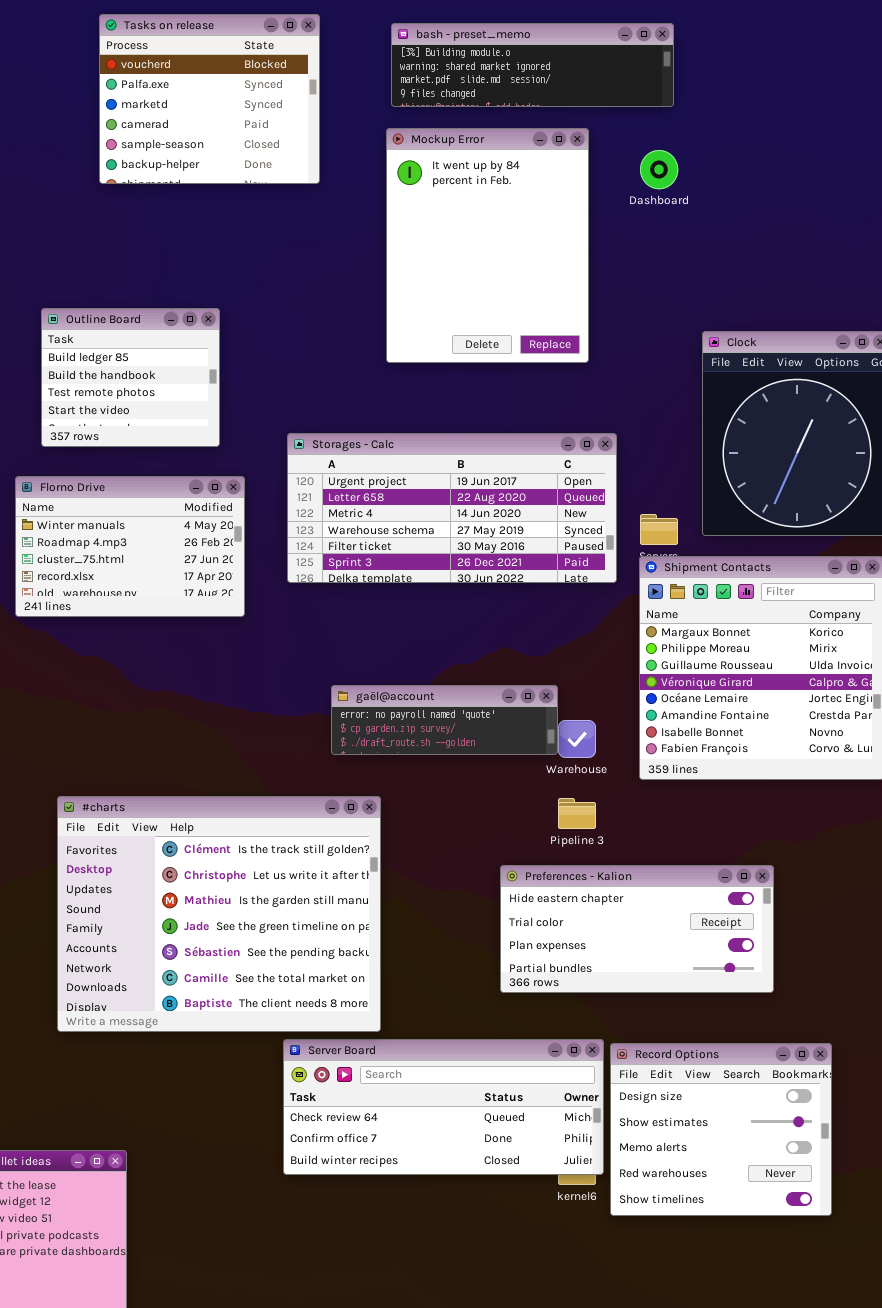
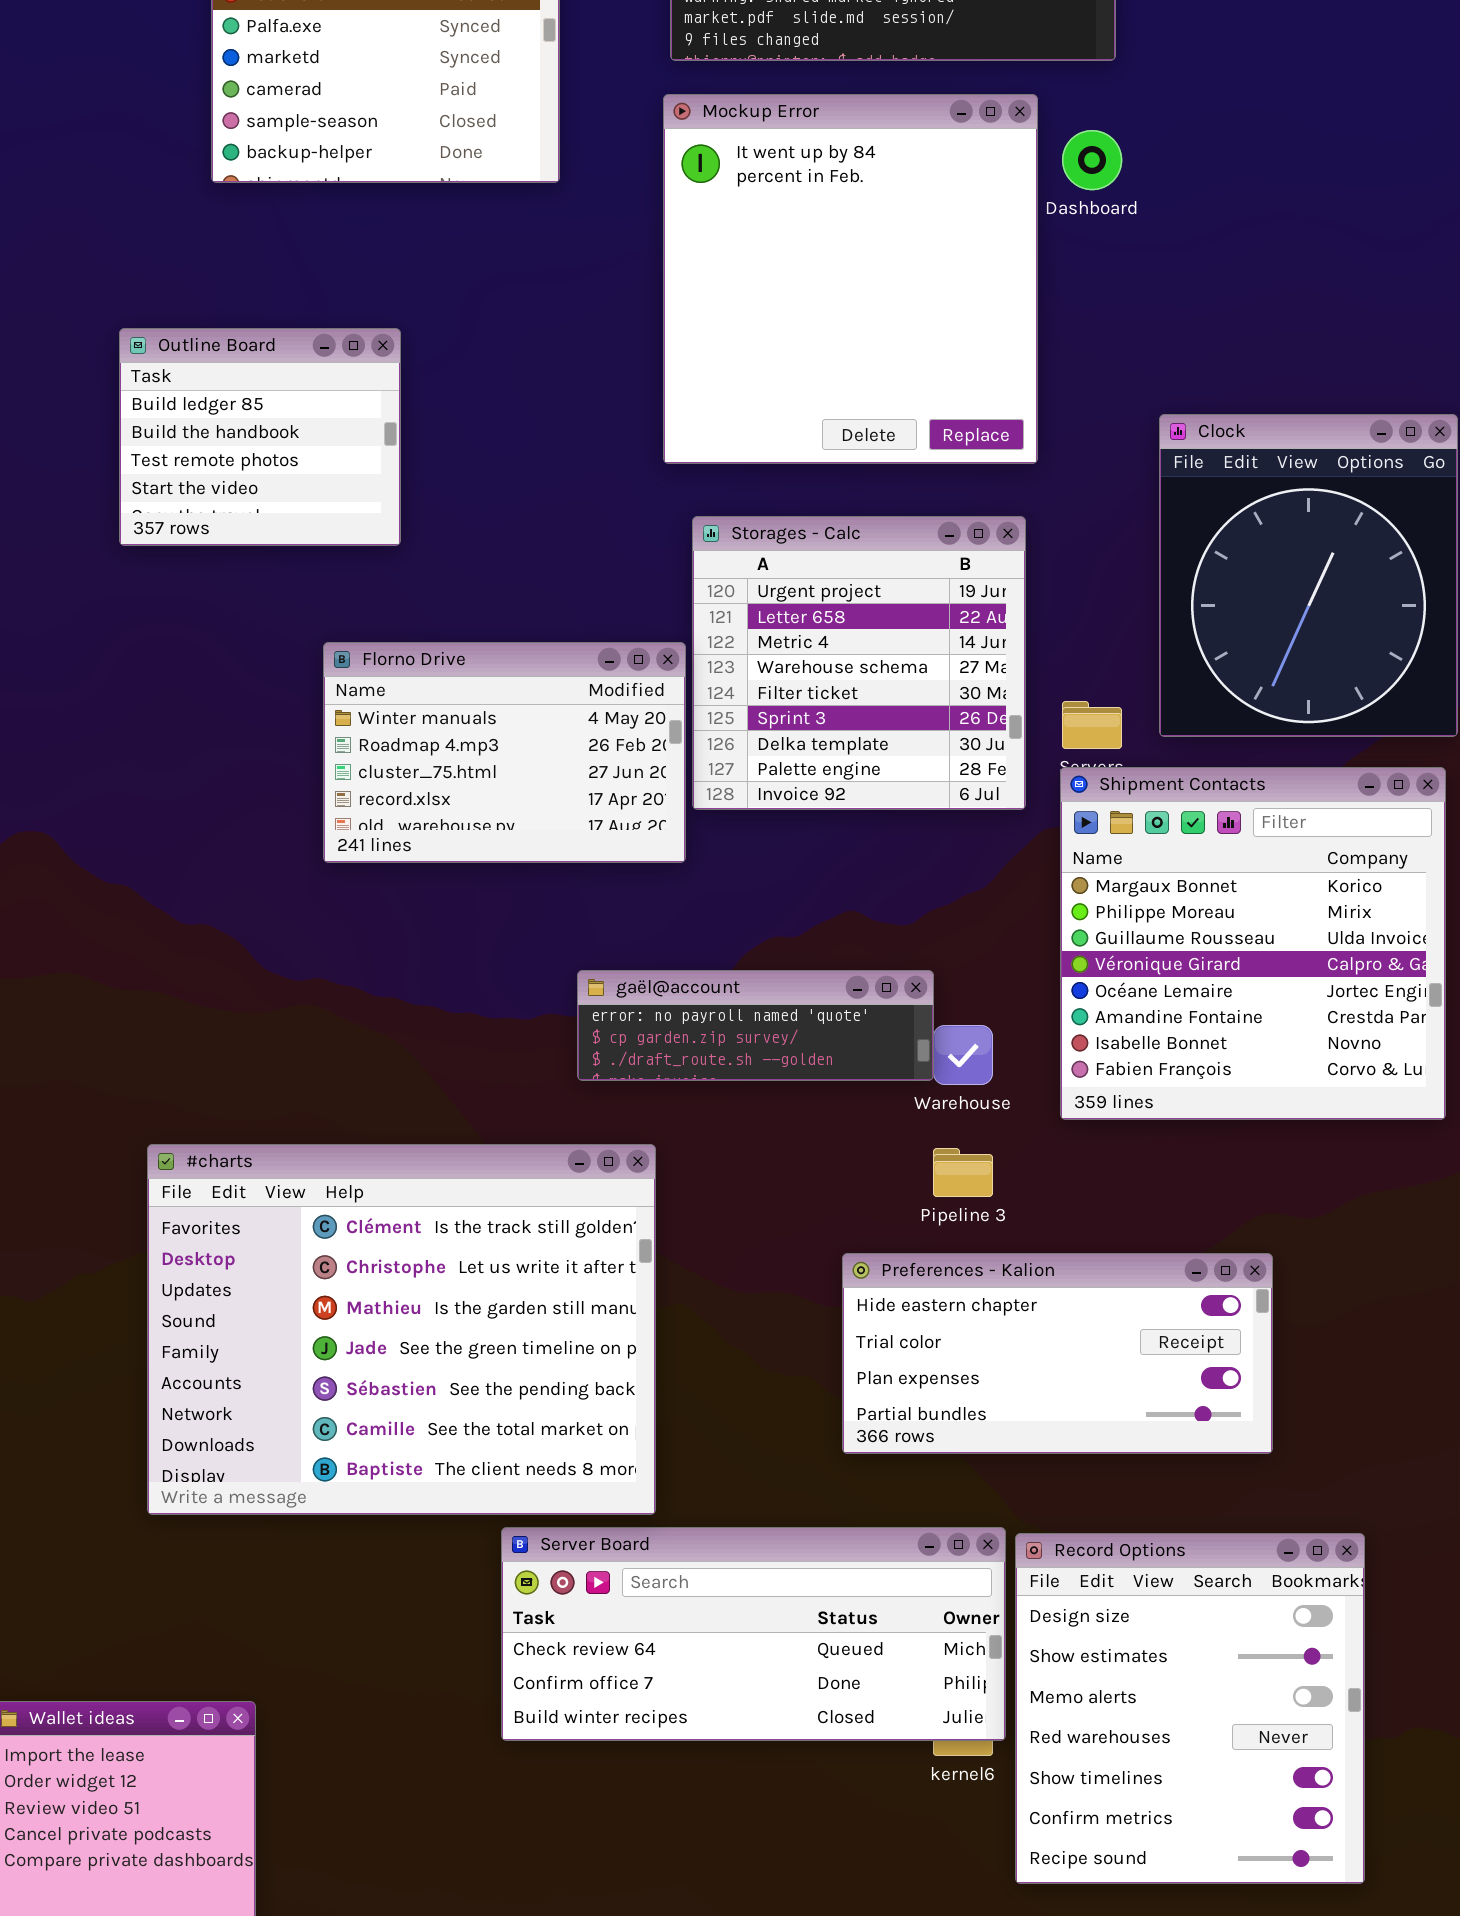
Mockup Error: [386,128,589,363] -> [663,94,1038,464], resized
Outline Board: [41,308,220,447] -> [119,328,401,546], moved
Storages - Calc: [287,433,617,583] -> [692,516,1026,810], resized
Florno Drive: [15,476,245,617] -> [323,642,686,863], moved
Record Options: [610,1043,832,1216] -> [1015,1533,1365,1884], resized

